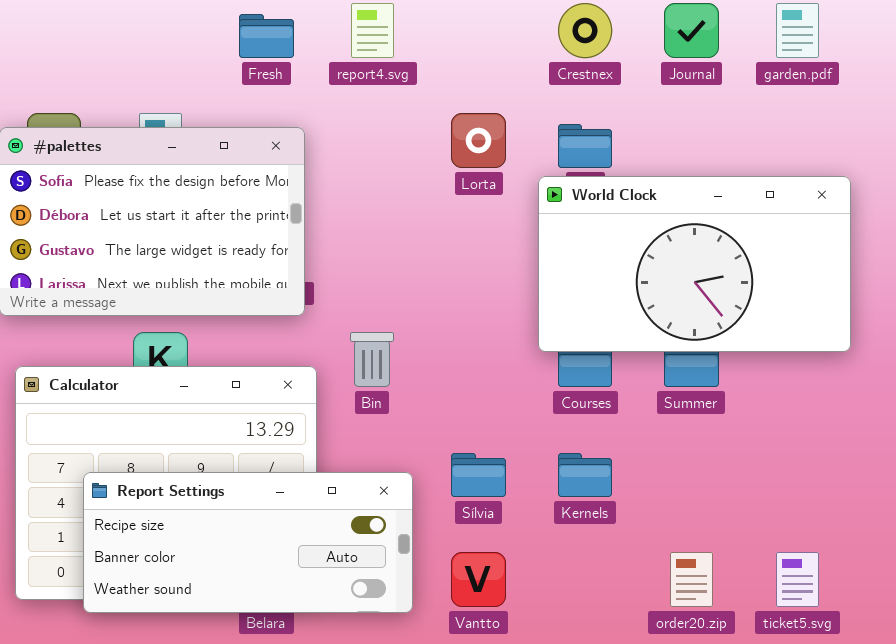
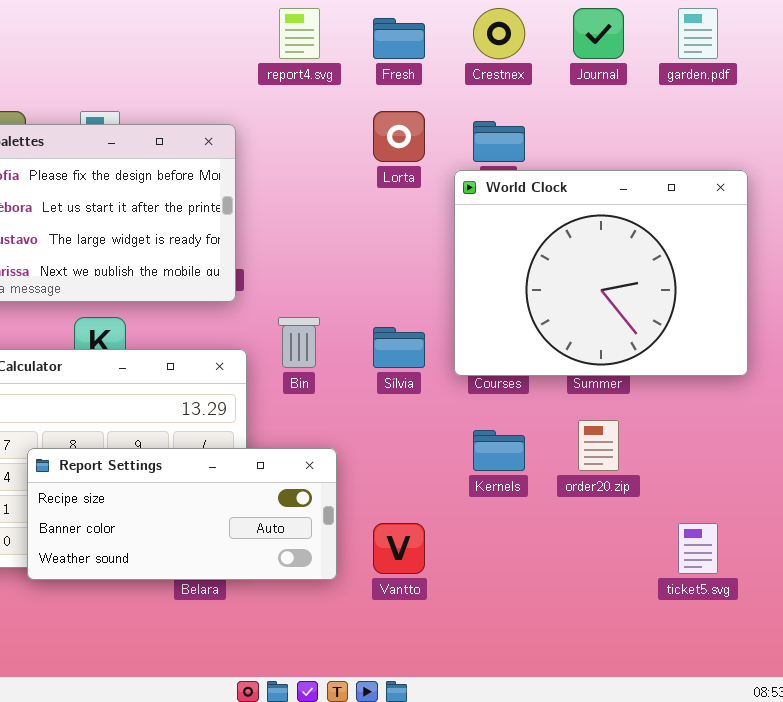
Fresh: [239,14,294,58] -> [373,18,425,59], moved
World Clock: [538,176,851,352] -> [454,170,748,376], resized
Sílvia: [451,453,506,497] -> [373,327,425,368], moved
order20.zip: [670,552,713,607] -> [578,420,619,471], moved

